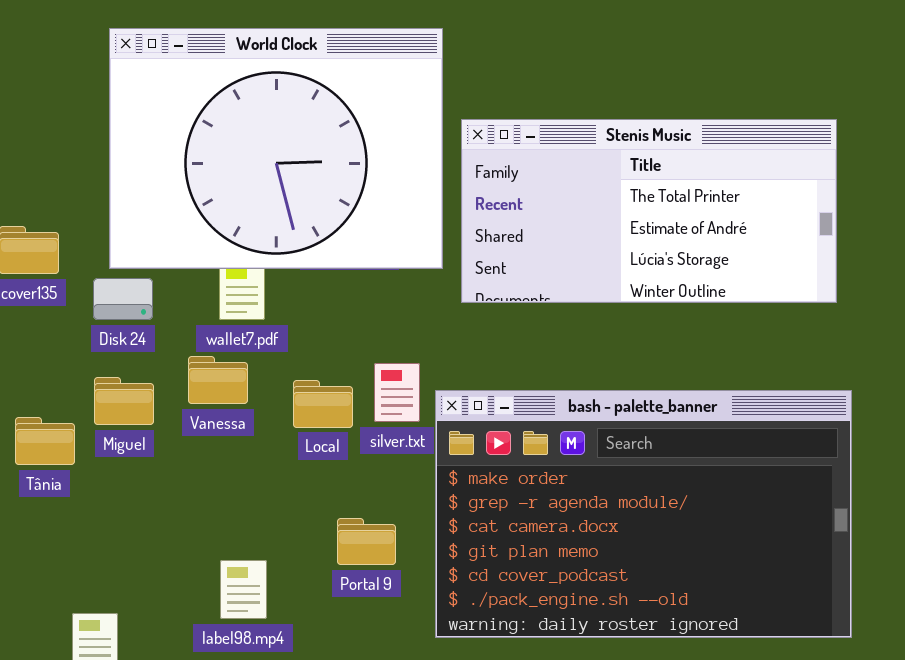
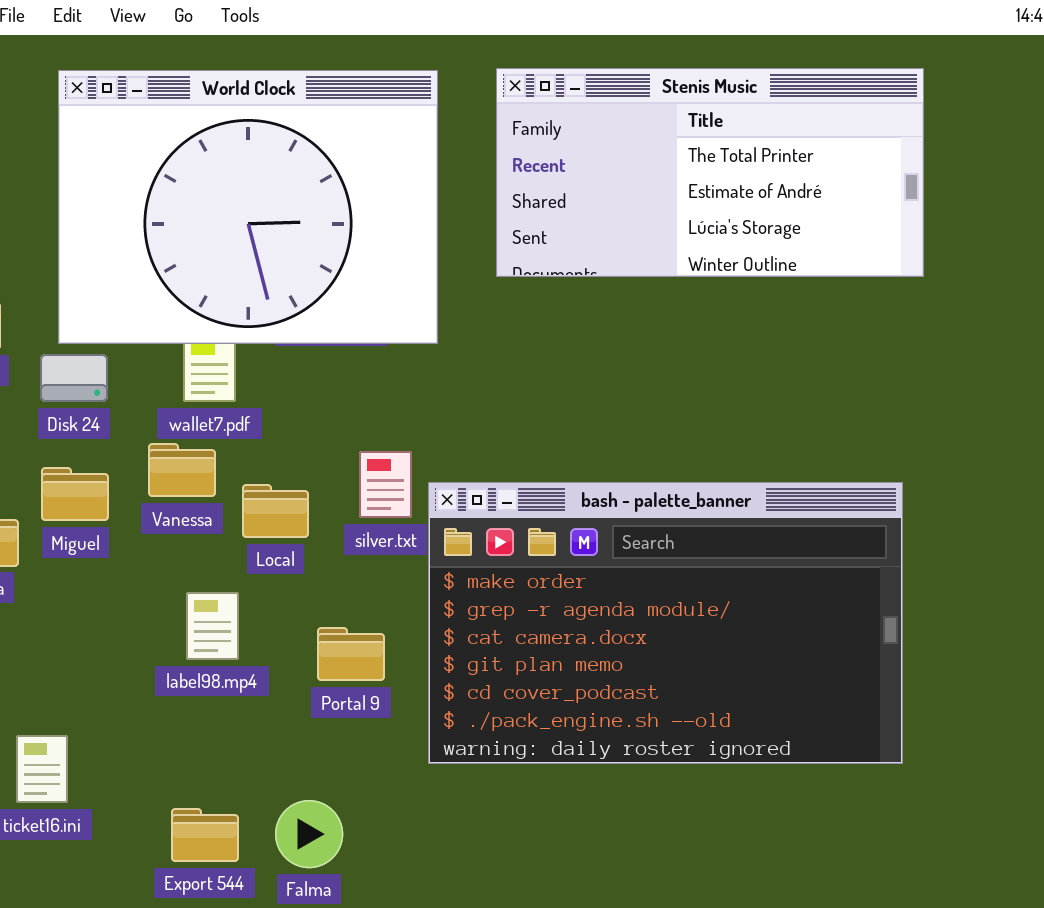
Stenis Music: [461,119,837,303] -> [496,68,924,277], moved
Local: [293,380,353,428] -> [242,484,309,538], moved
label98.mp4: [220,560,267,619] -> [186,592,239,660], moved

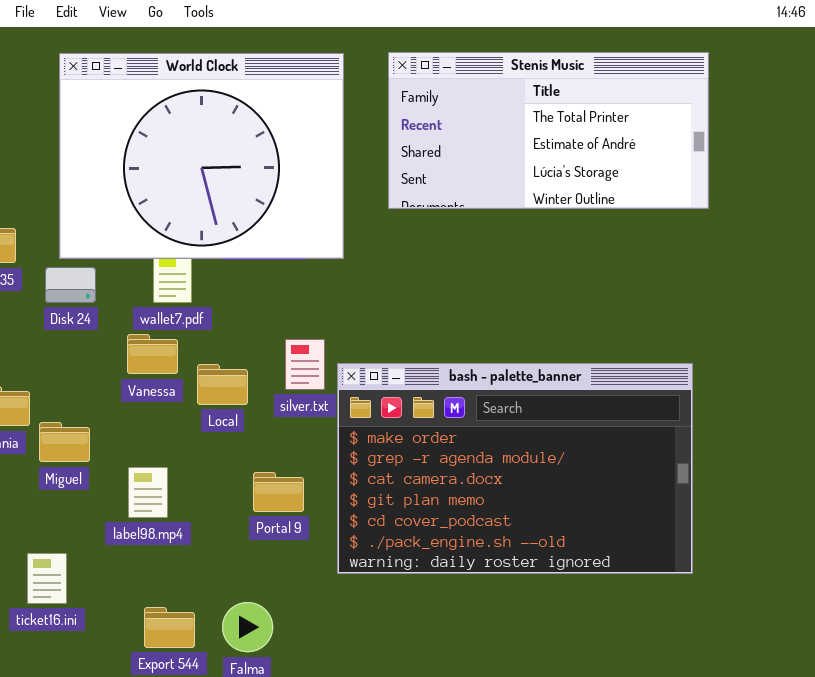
Miguel: [41,467,109,521] -> [39,422,90,462], moved
label98.mp4: [186,592,239,660] -> [128,467,168,518], moved

